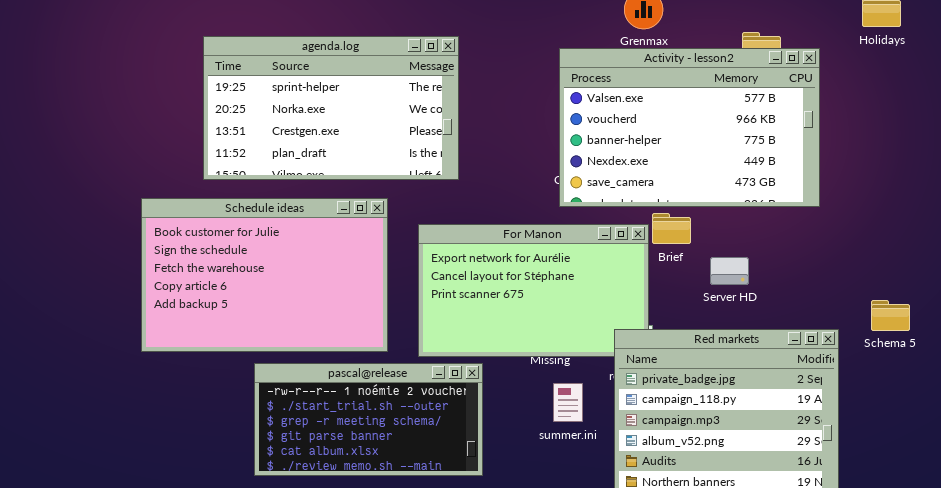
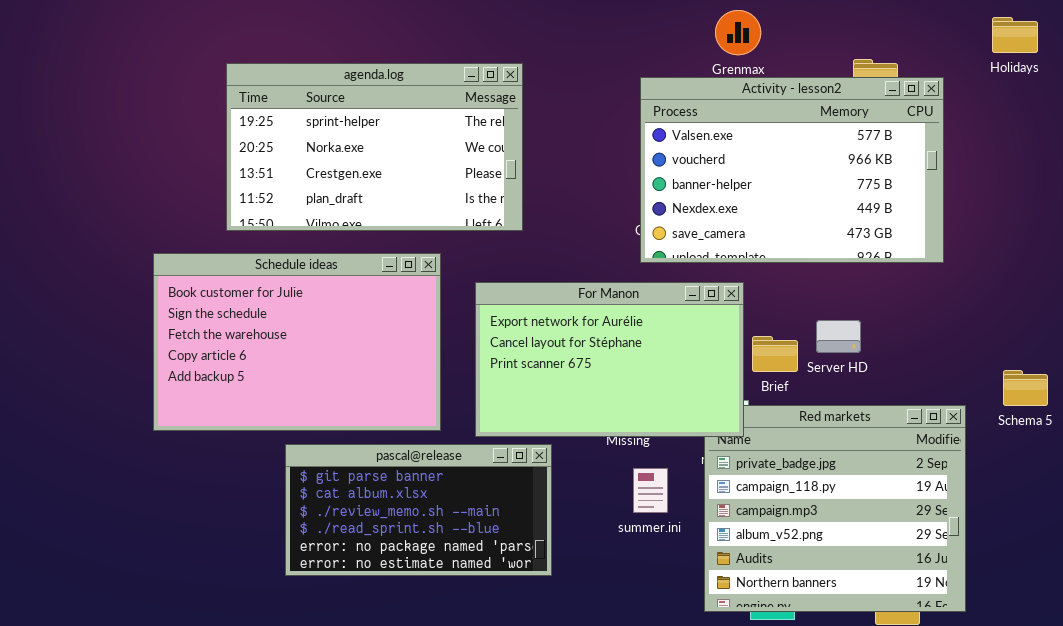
Brief: [652,213,691,244] -> [752,336,798,372], moved
For Manon: [418,224,649,357] -> [475,282,744,437], raised
pascal@release: [254,363,483,476] -> [285,444,552,576], scrolled down 3 rows

